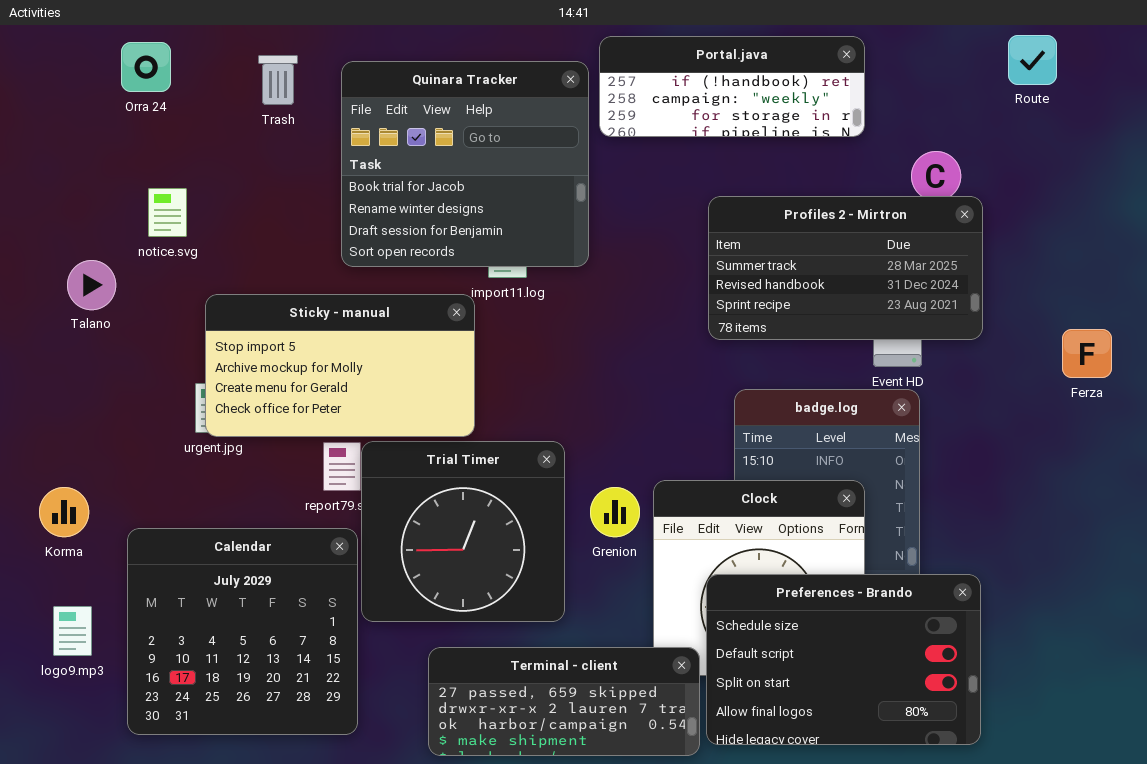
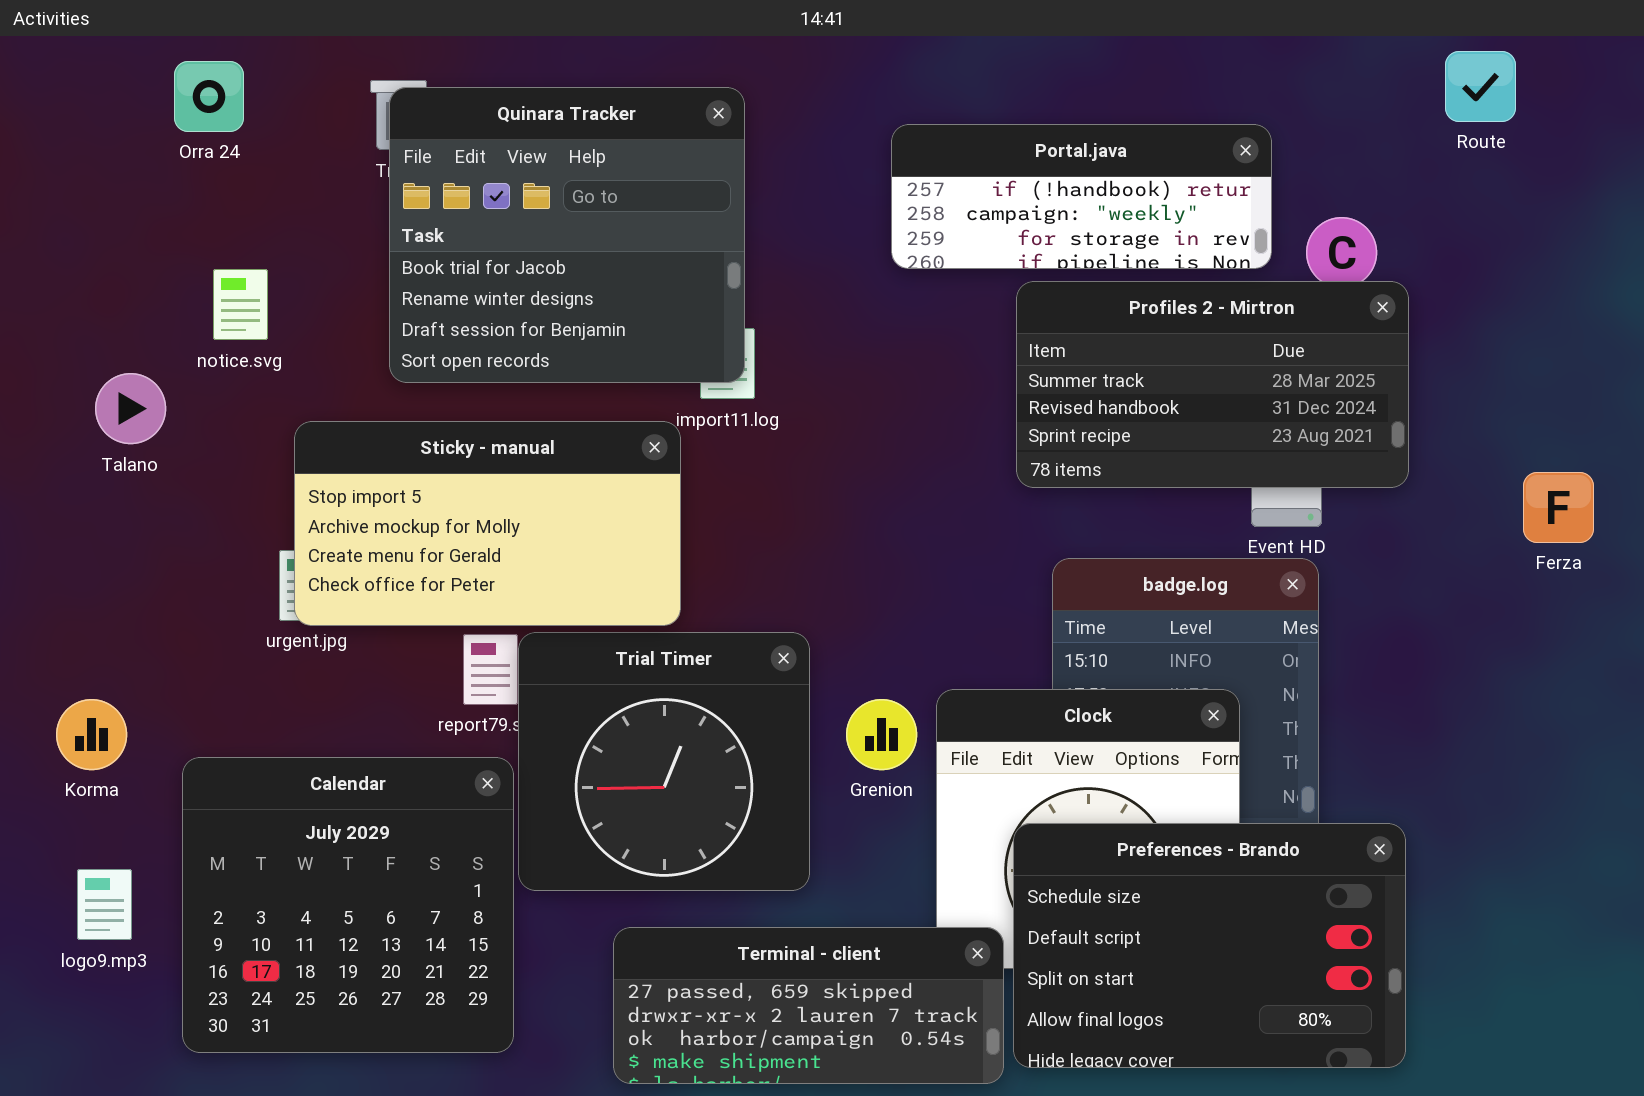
Portal.java: [599,36,865,137] -> [891,124,1272,269], moved
Quinara Tracker: [341,61,589,267] -> [389,87,745,383], moved

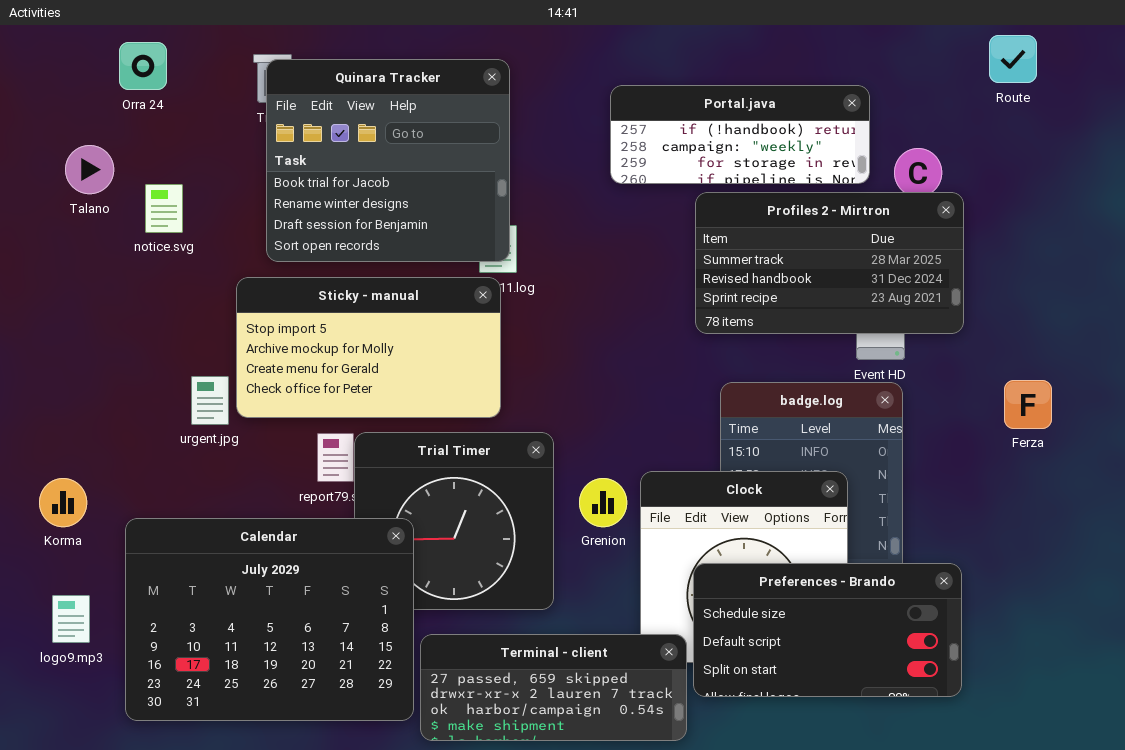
Talano: [95,373,166,444] -> [65,145,114,194], moved
Sticky - manual: [294,421,681,626] -> [236,277,501,418], moved
Ferza: [1523,472,1594,543] -> [1004,380,1052,429], moved
Calendar: [182,757,514,1053] -> [125,518,414,721], resized
Preferences - Brando: [1013,823,1406,1068] -> [693,563,962,697], resized

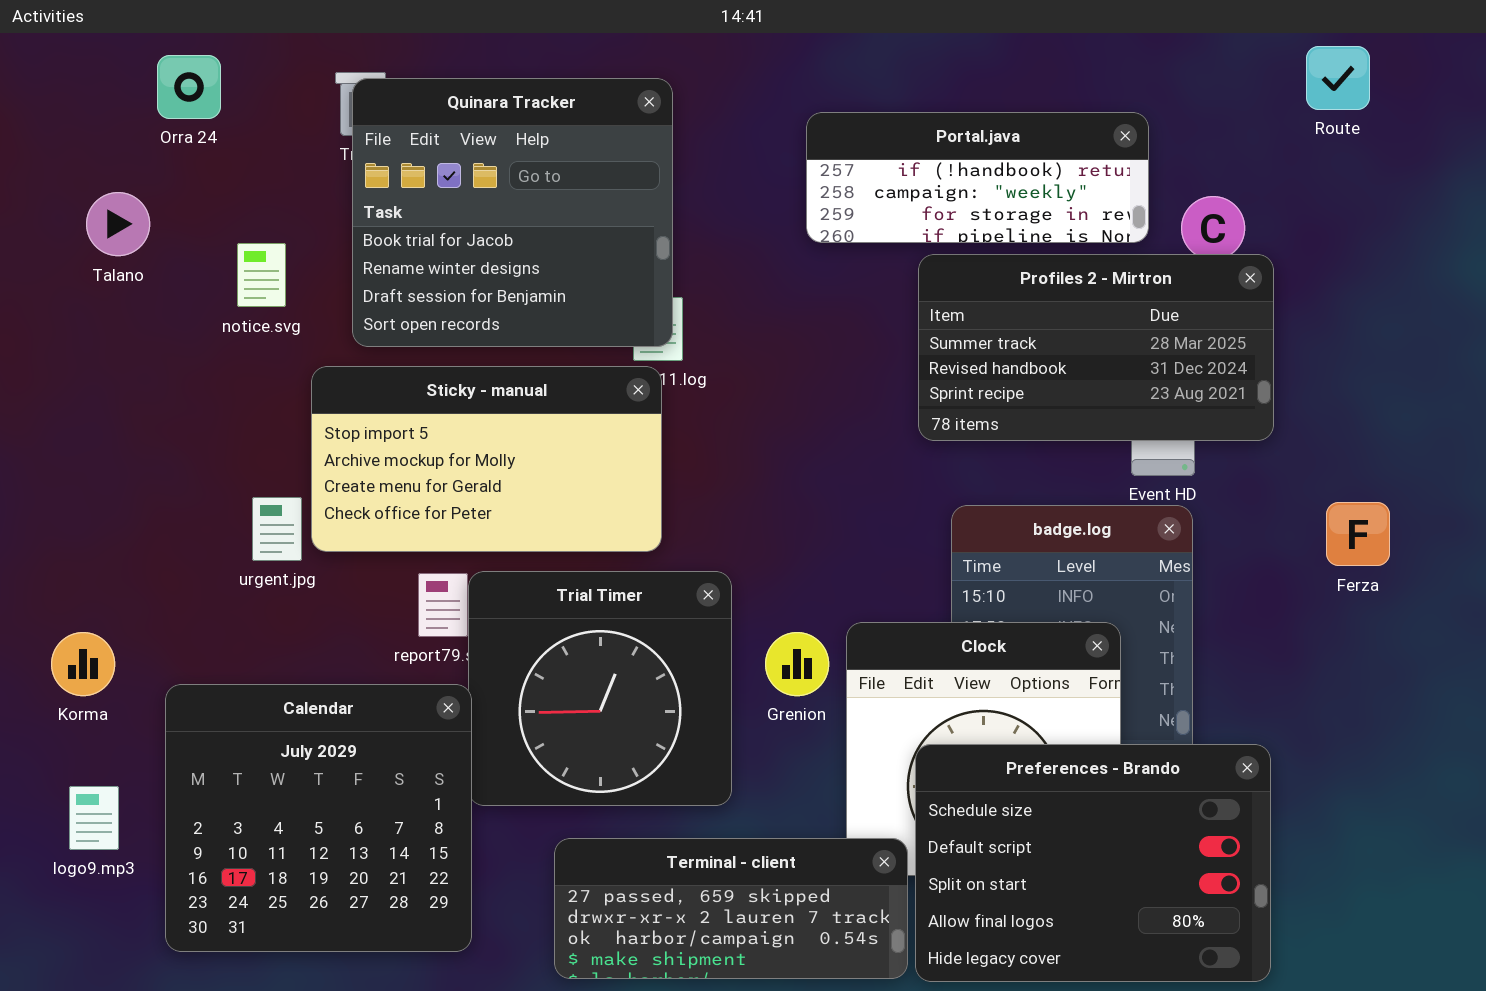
notice.svg: [145,184,183,233] -> [237,243,286,307], moved
Calendar: [125,518,414,721] -> [165,684,472,952], resized
Preferences - Brando: [693,563,962,697] -> [915,744,1271,982], resized

